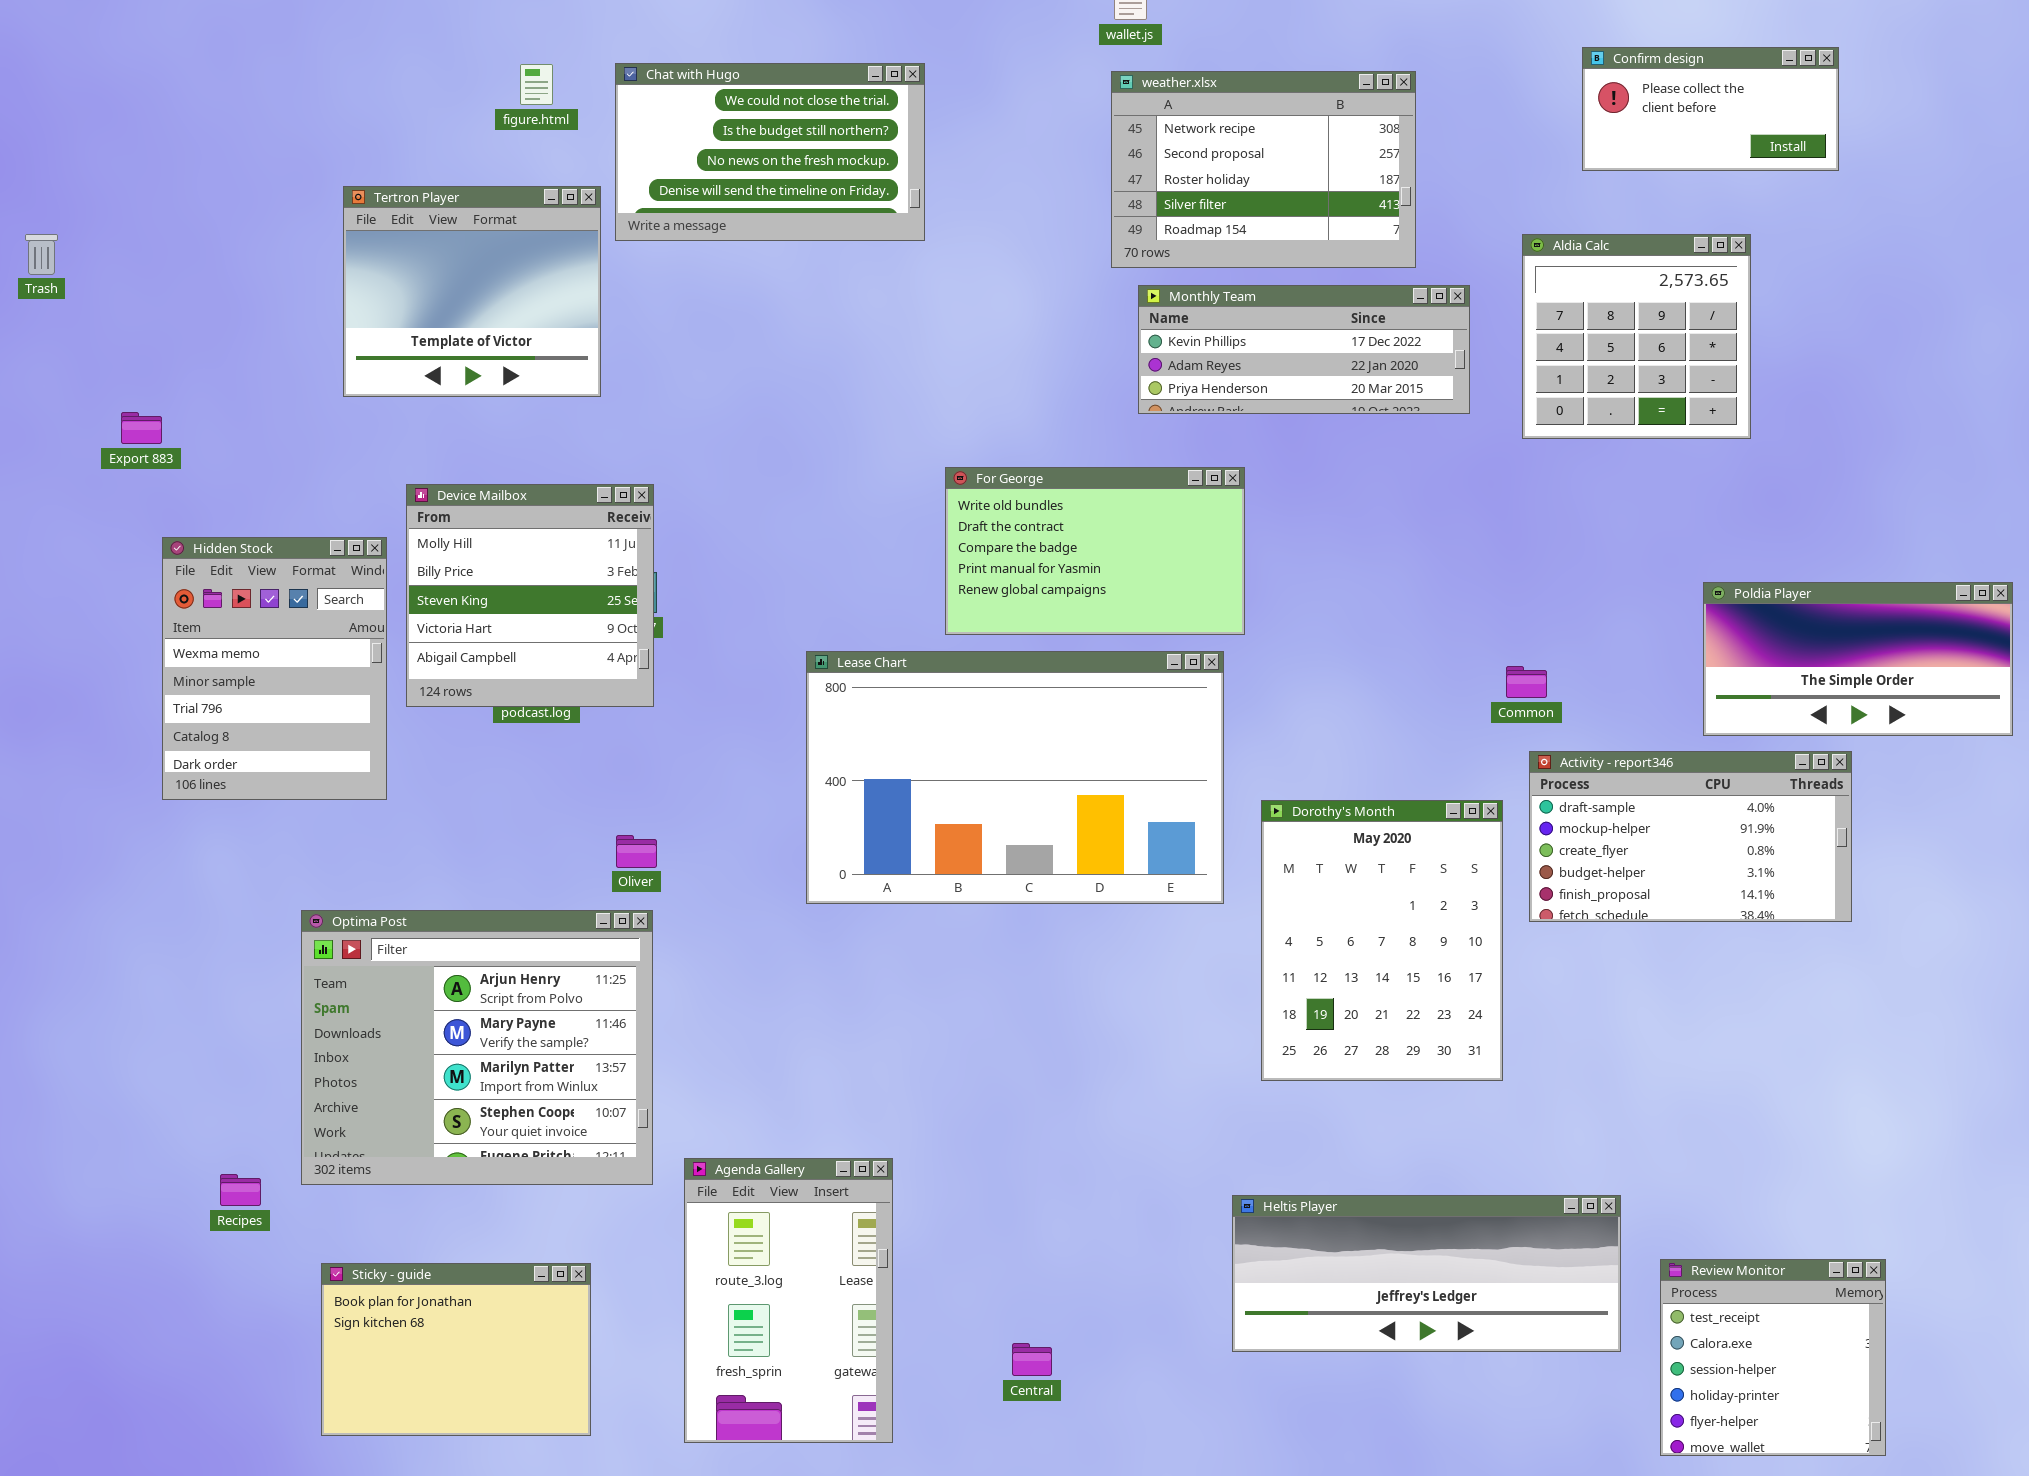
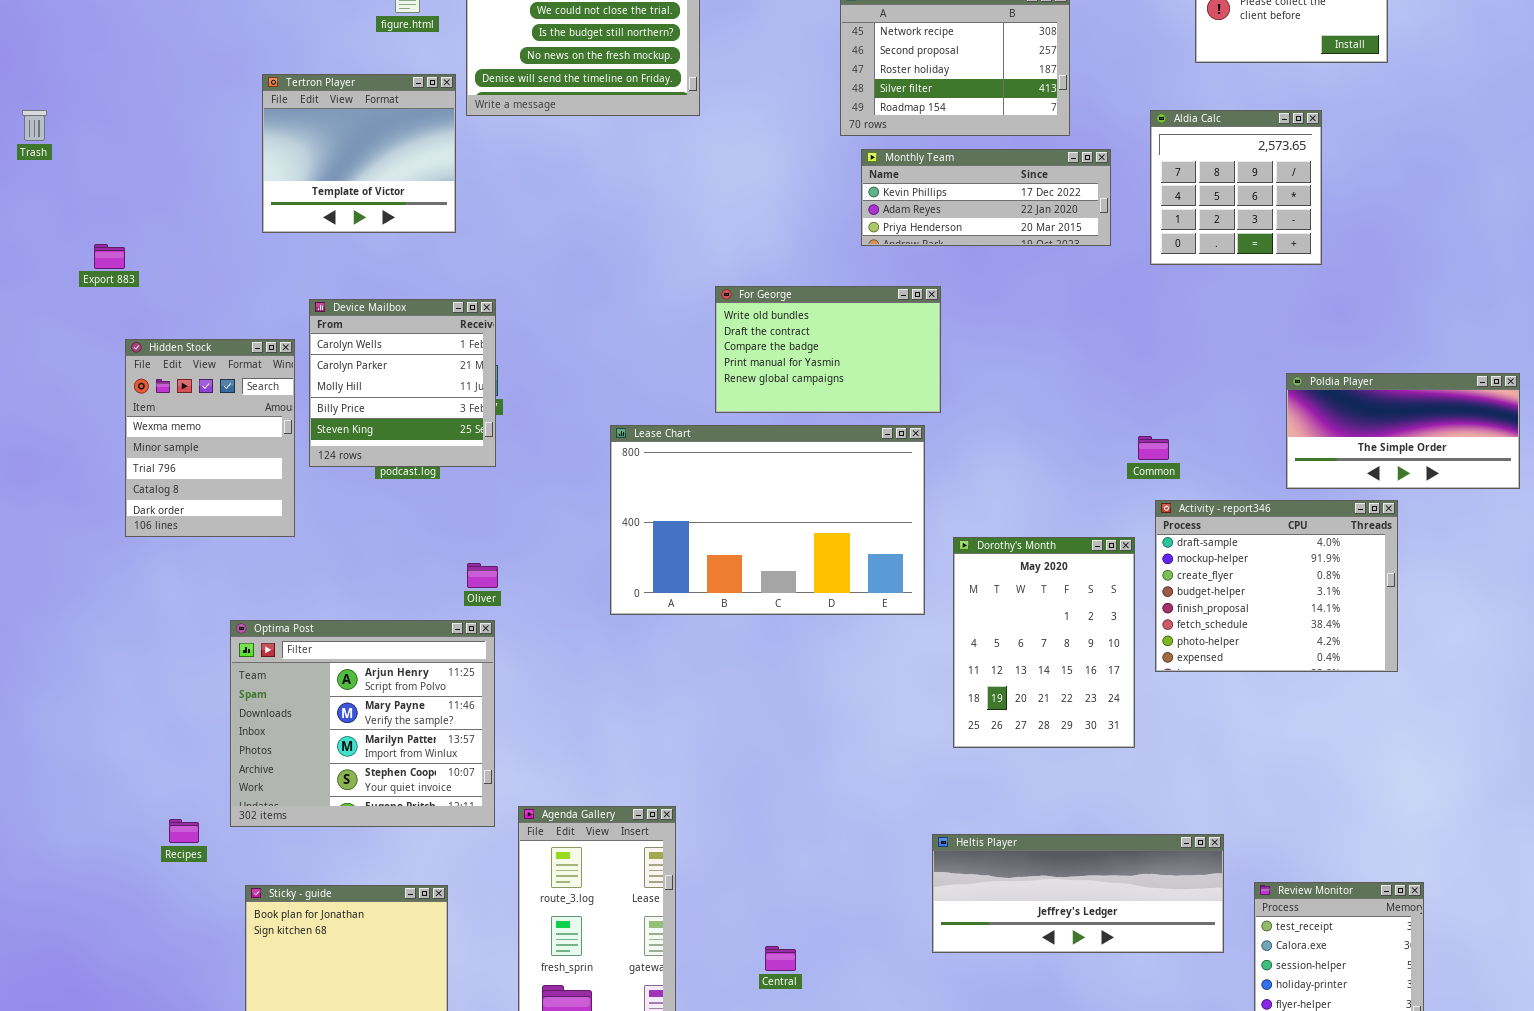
Device Mailbox: [406,484,654,707] -> [309,299,496,467], scrolled up 2 rows
Activity - report346: [1529,751,1852,922] -> [1155,500,1398,672], resized

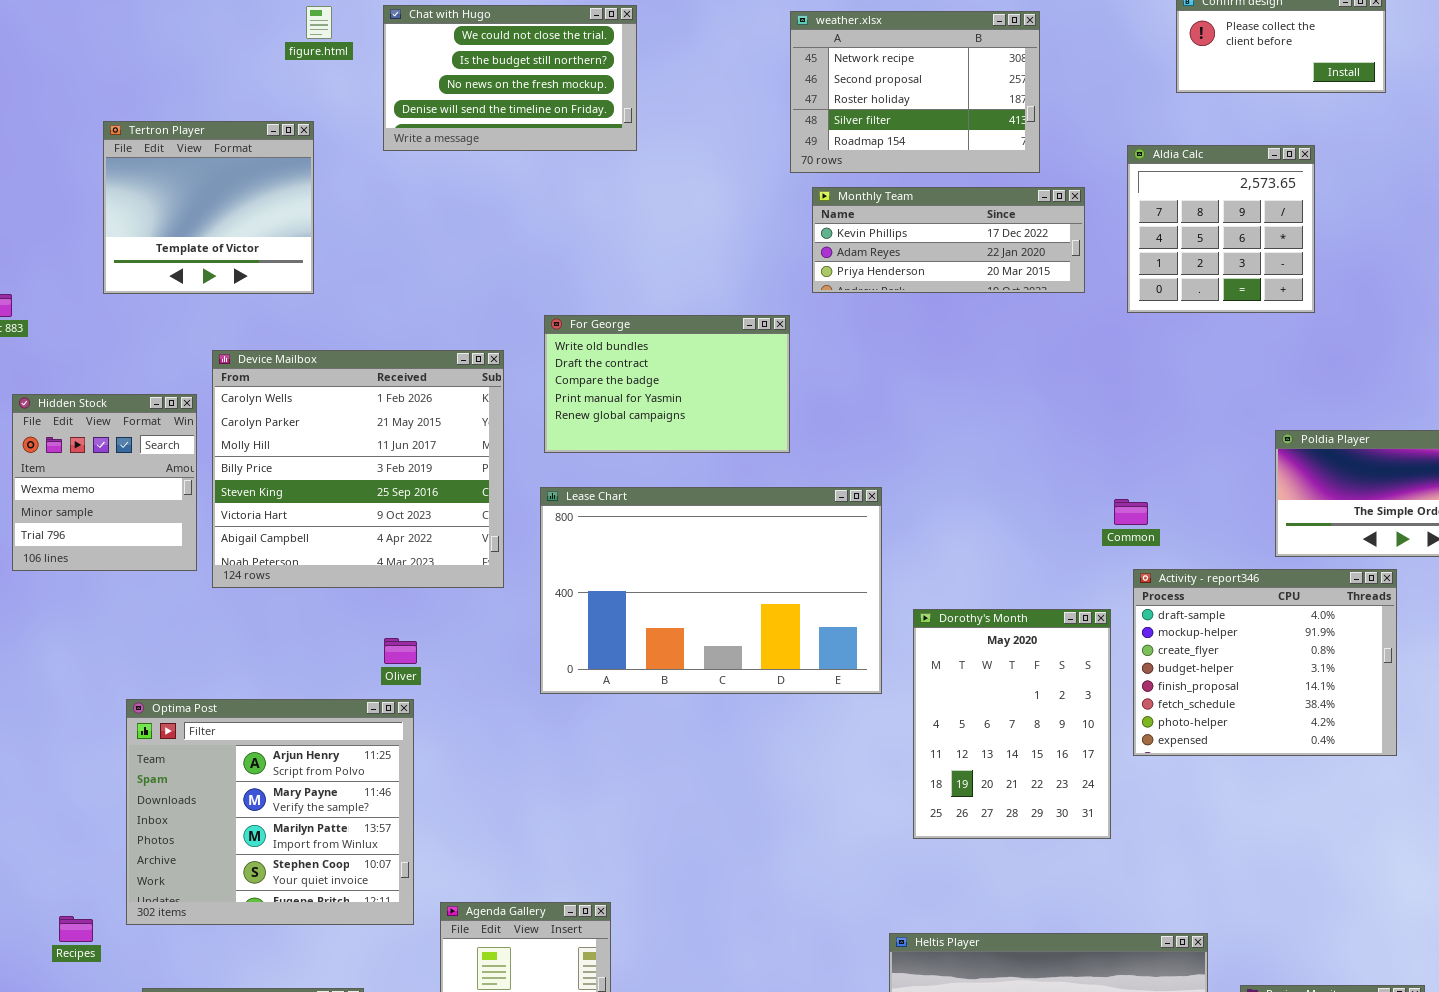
Tertron Player: [262,74,456,233] -> [103,121,314,294], moved
For George: [715,286,941,413] -> [544,315,790,453], moved
Device Mailbox: [309,299,496,467] -> [212,350,504,588], resized
Hidden Stock: [125,339,295,537] -> [12,394,197,571], resized

